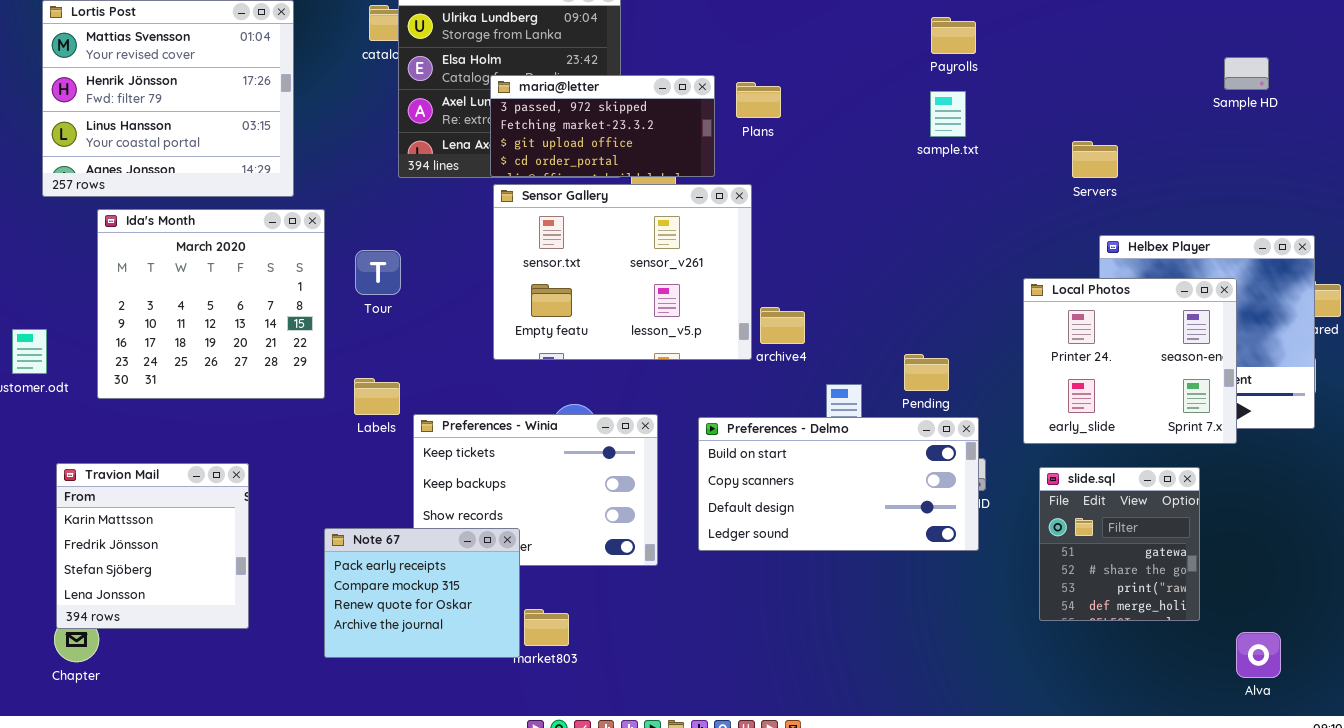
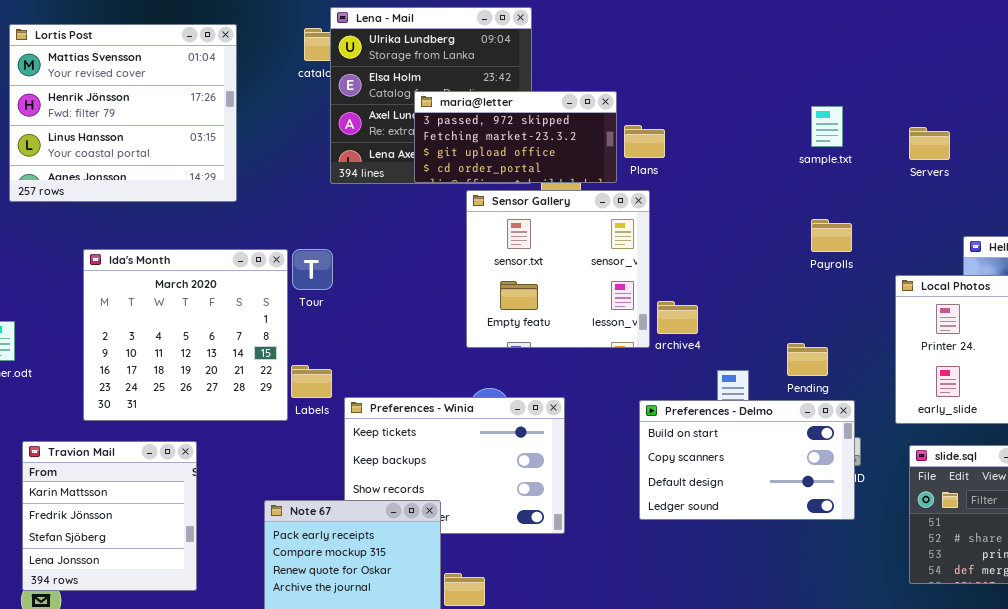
Payrolls: [931,17,976,54] -> [811,219,852,252], moved
Plans: [736,82,781,118] -> [624,125,665,158], moved
Servers: [1072,141,1118,178] -> [909,127,950,160], moved
Sensor Gallery: [493,184,752,360] -> [466,190,650,348], resized
Ida's Month: [97,209,325,399] -> [83,249,288,421], moved
Preferences - Delmo: [698,417,979,551] -> [639,400,855,520], resized

